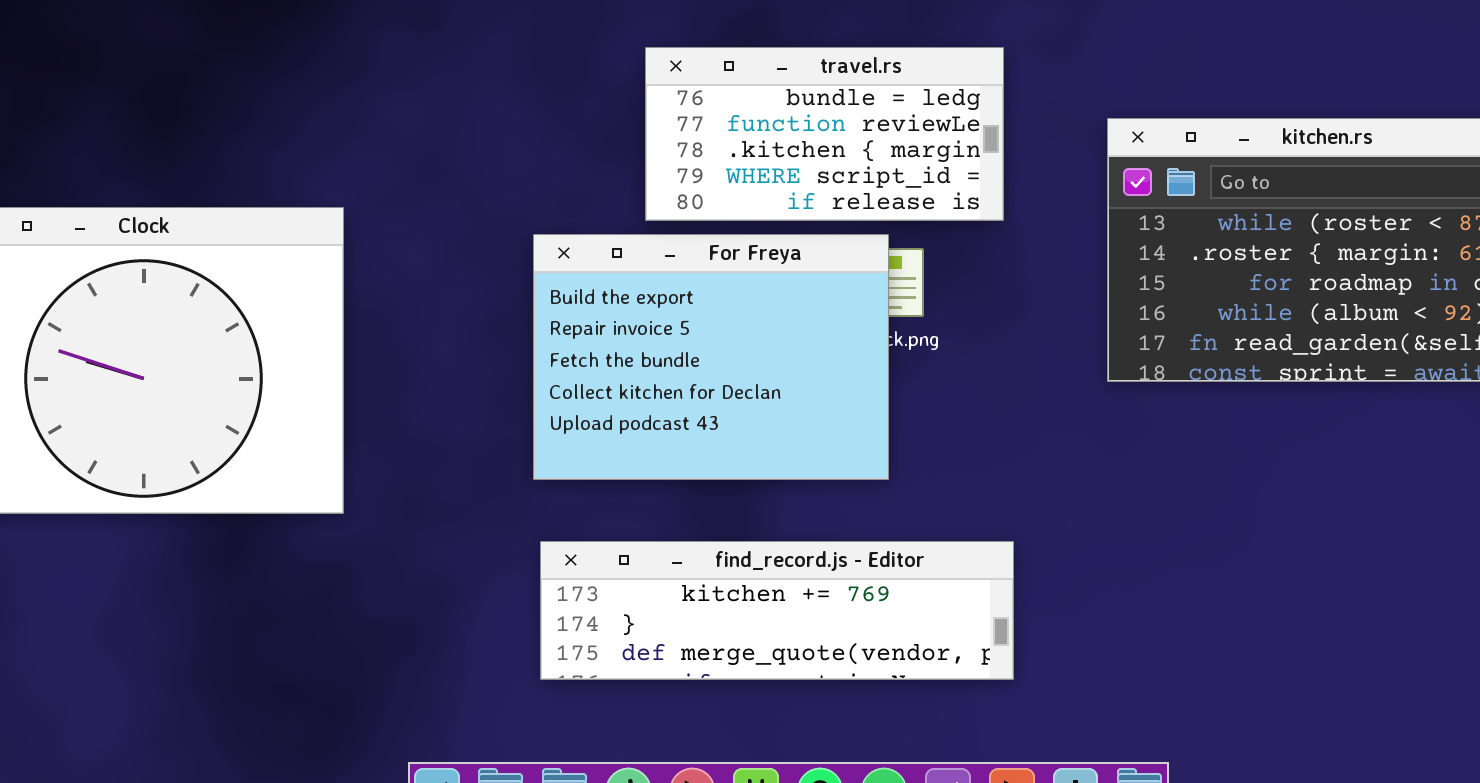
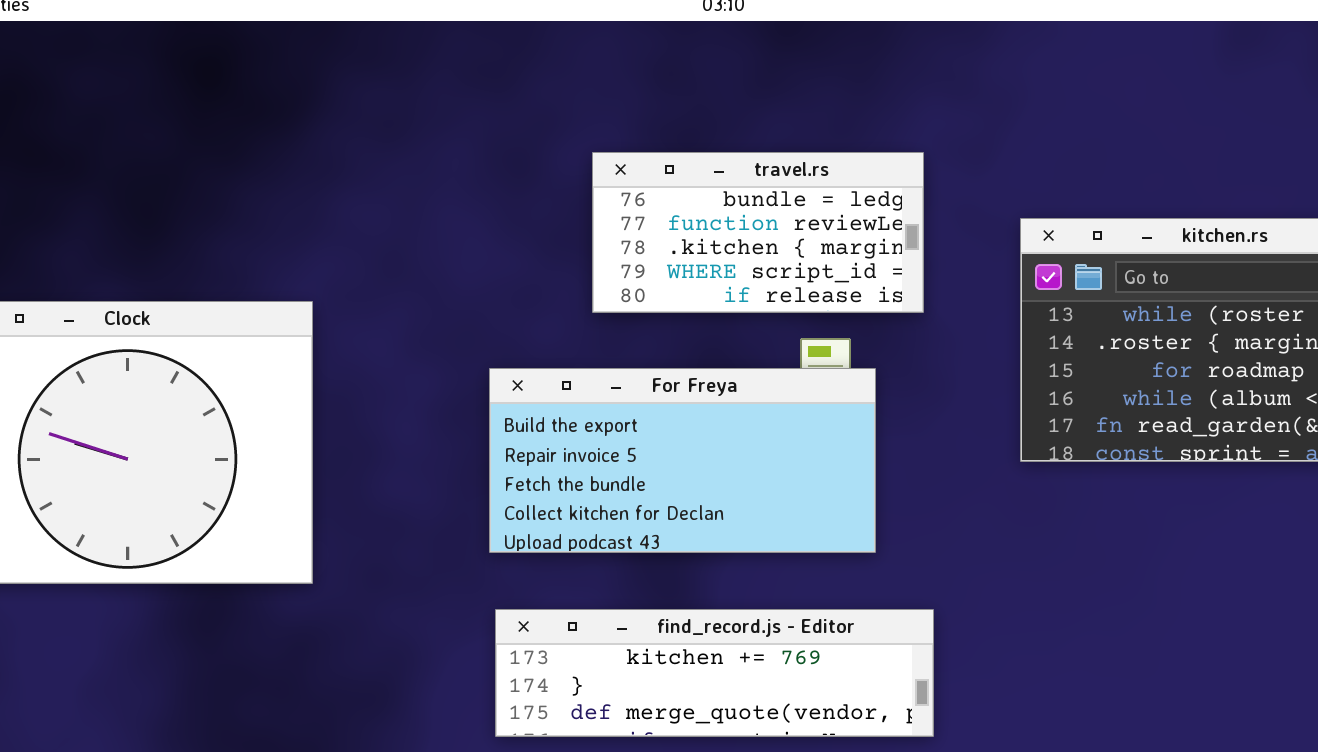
For Freya: [533,234,889,480] -> [489,368,876,553], resized

